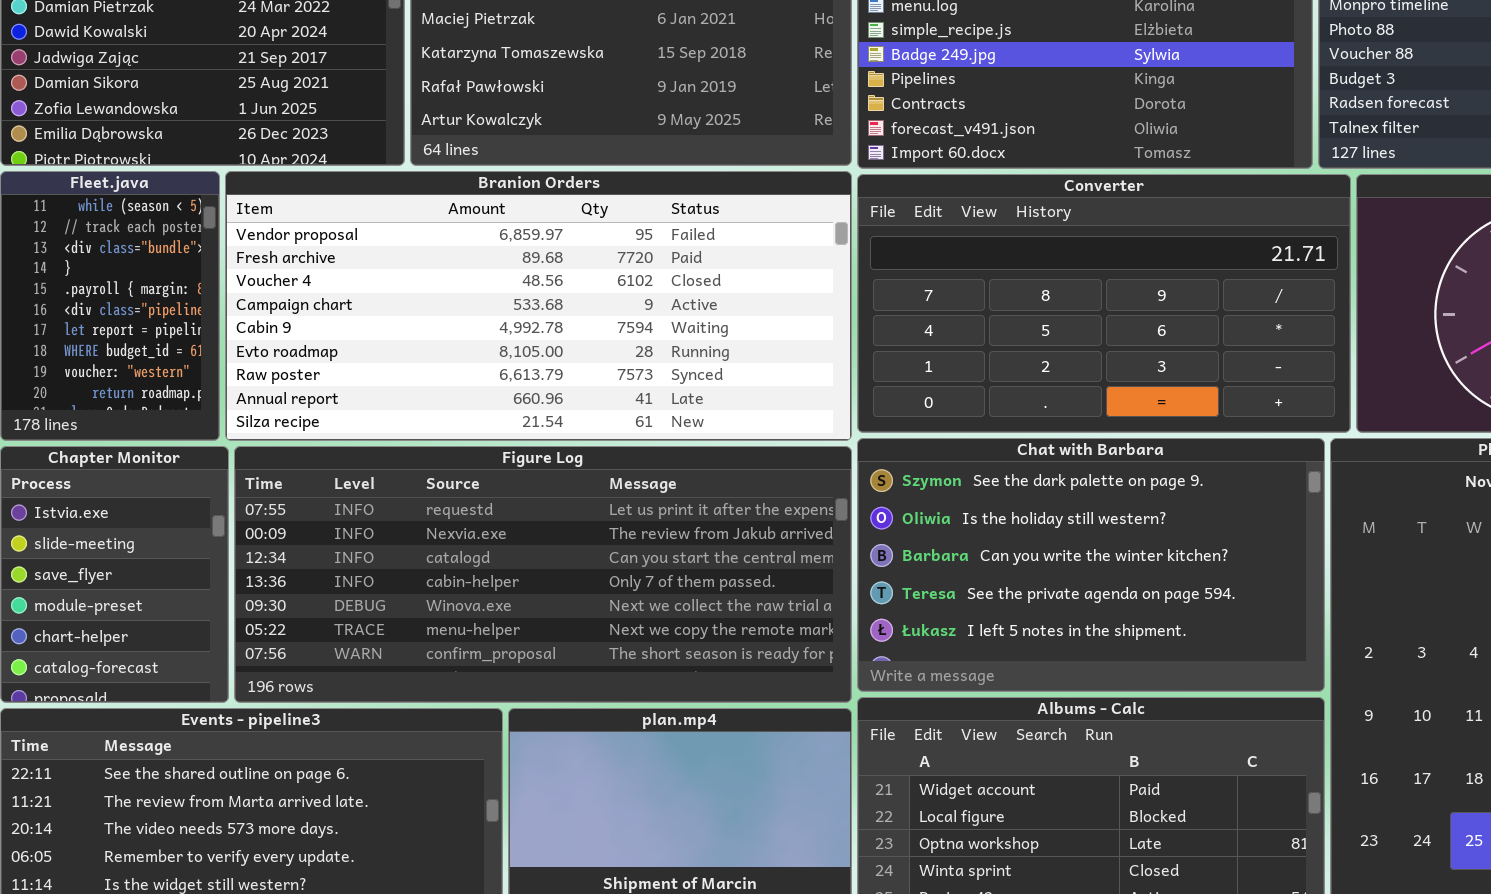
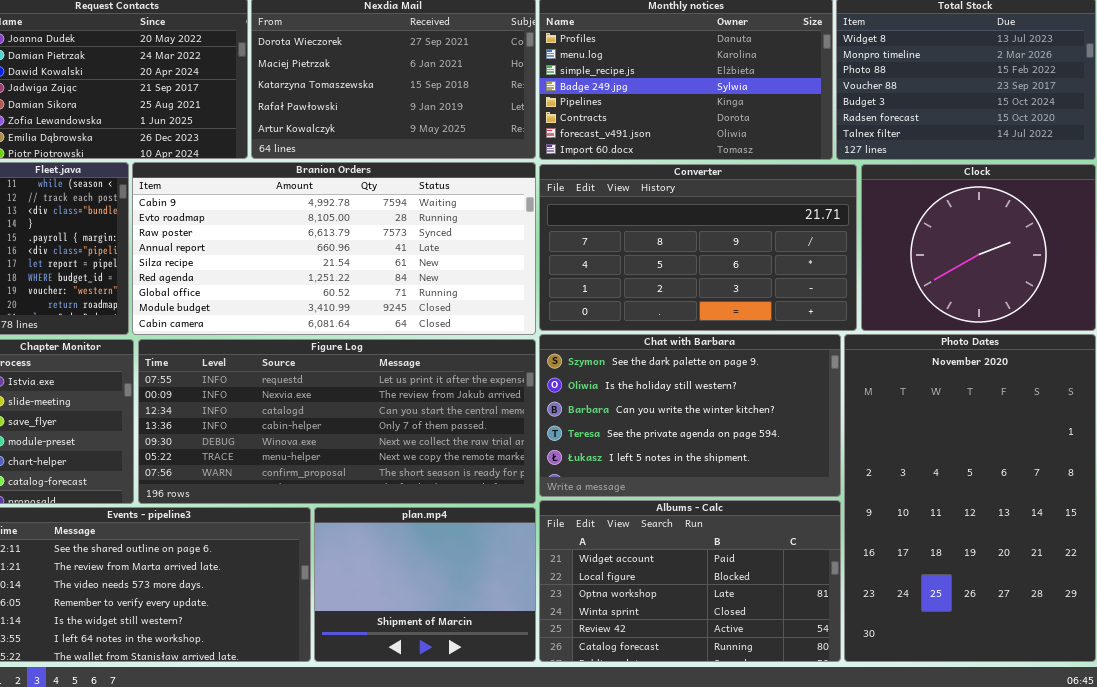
Branion Orders: [225,171,852,441] -> [132,162,536,335], scrolled down 4 rows

